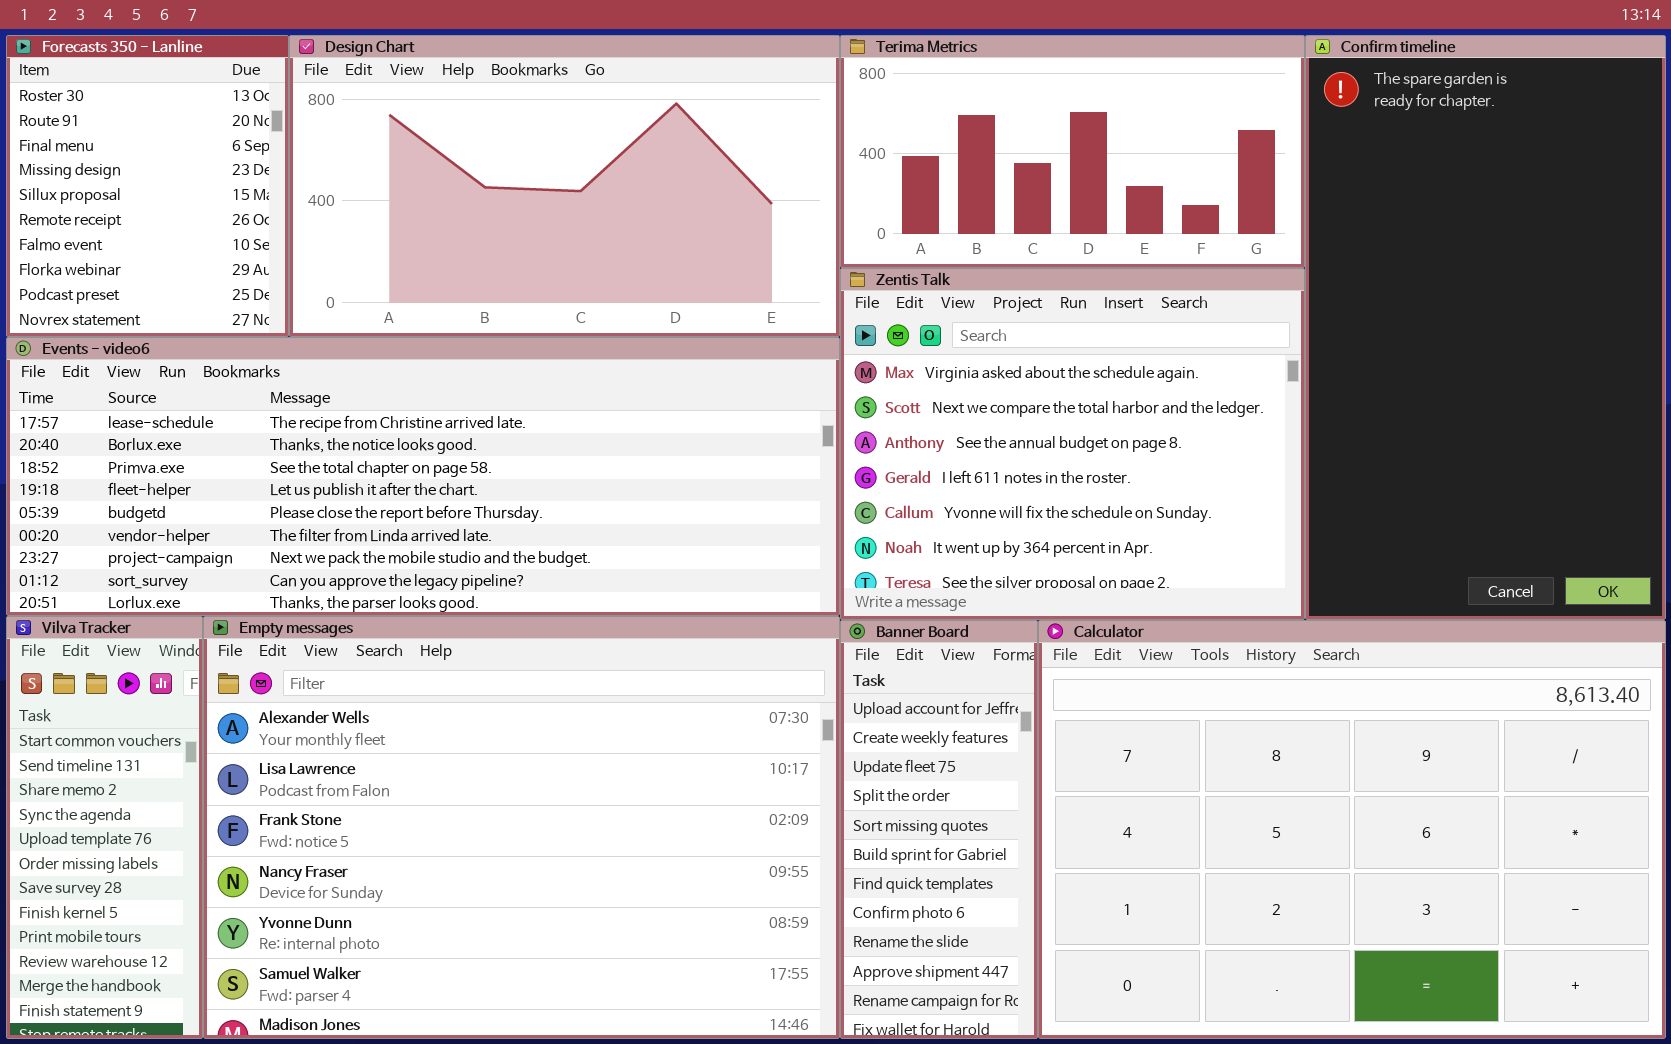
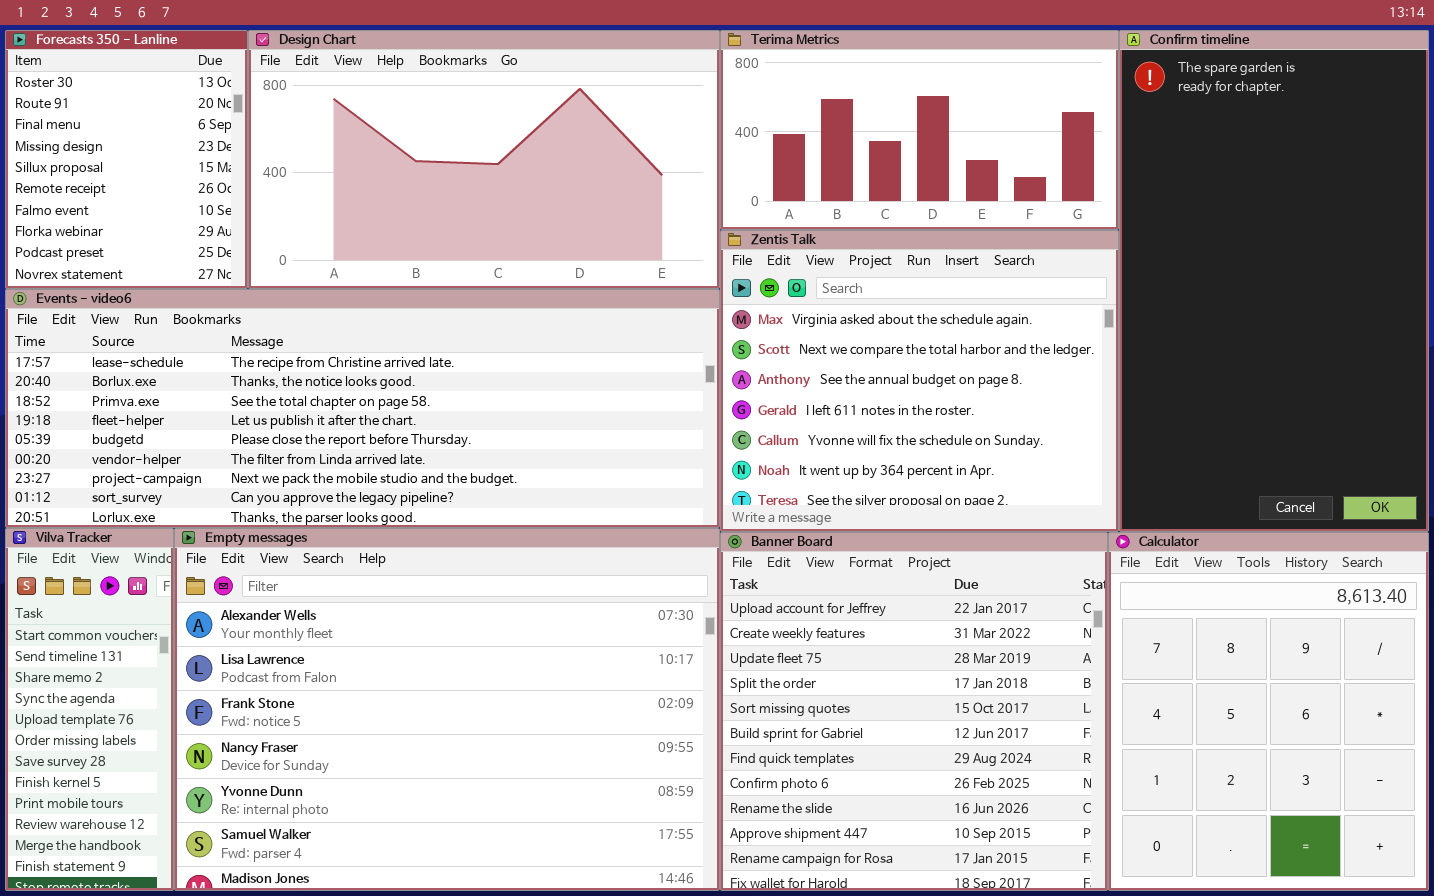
Banner Board: [840,620,1038,1039] -> [720,532,1108,891], resized
Calculator: [1038,620,1666,1039] -> [1108,532,1429,891], resized

